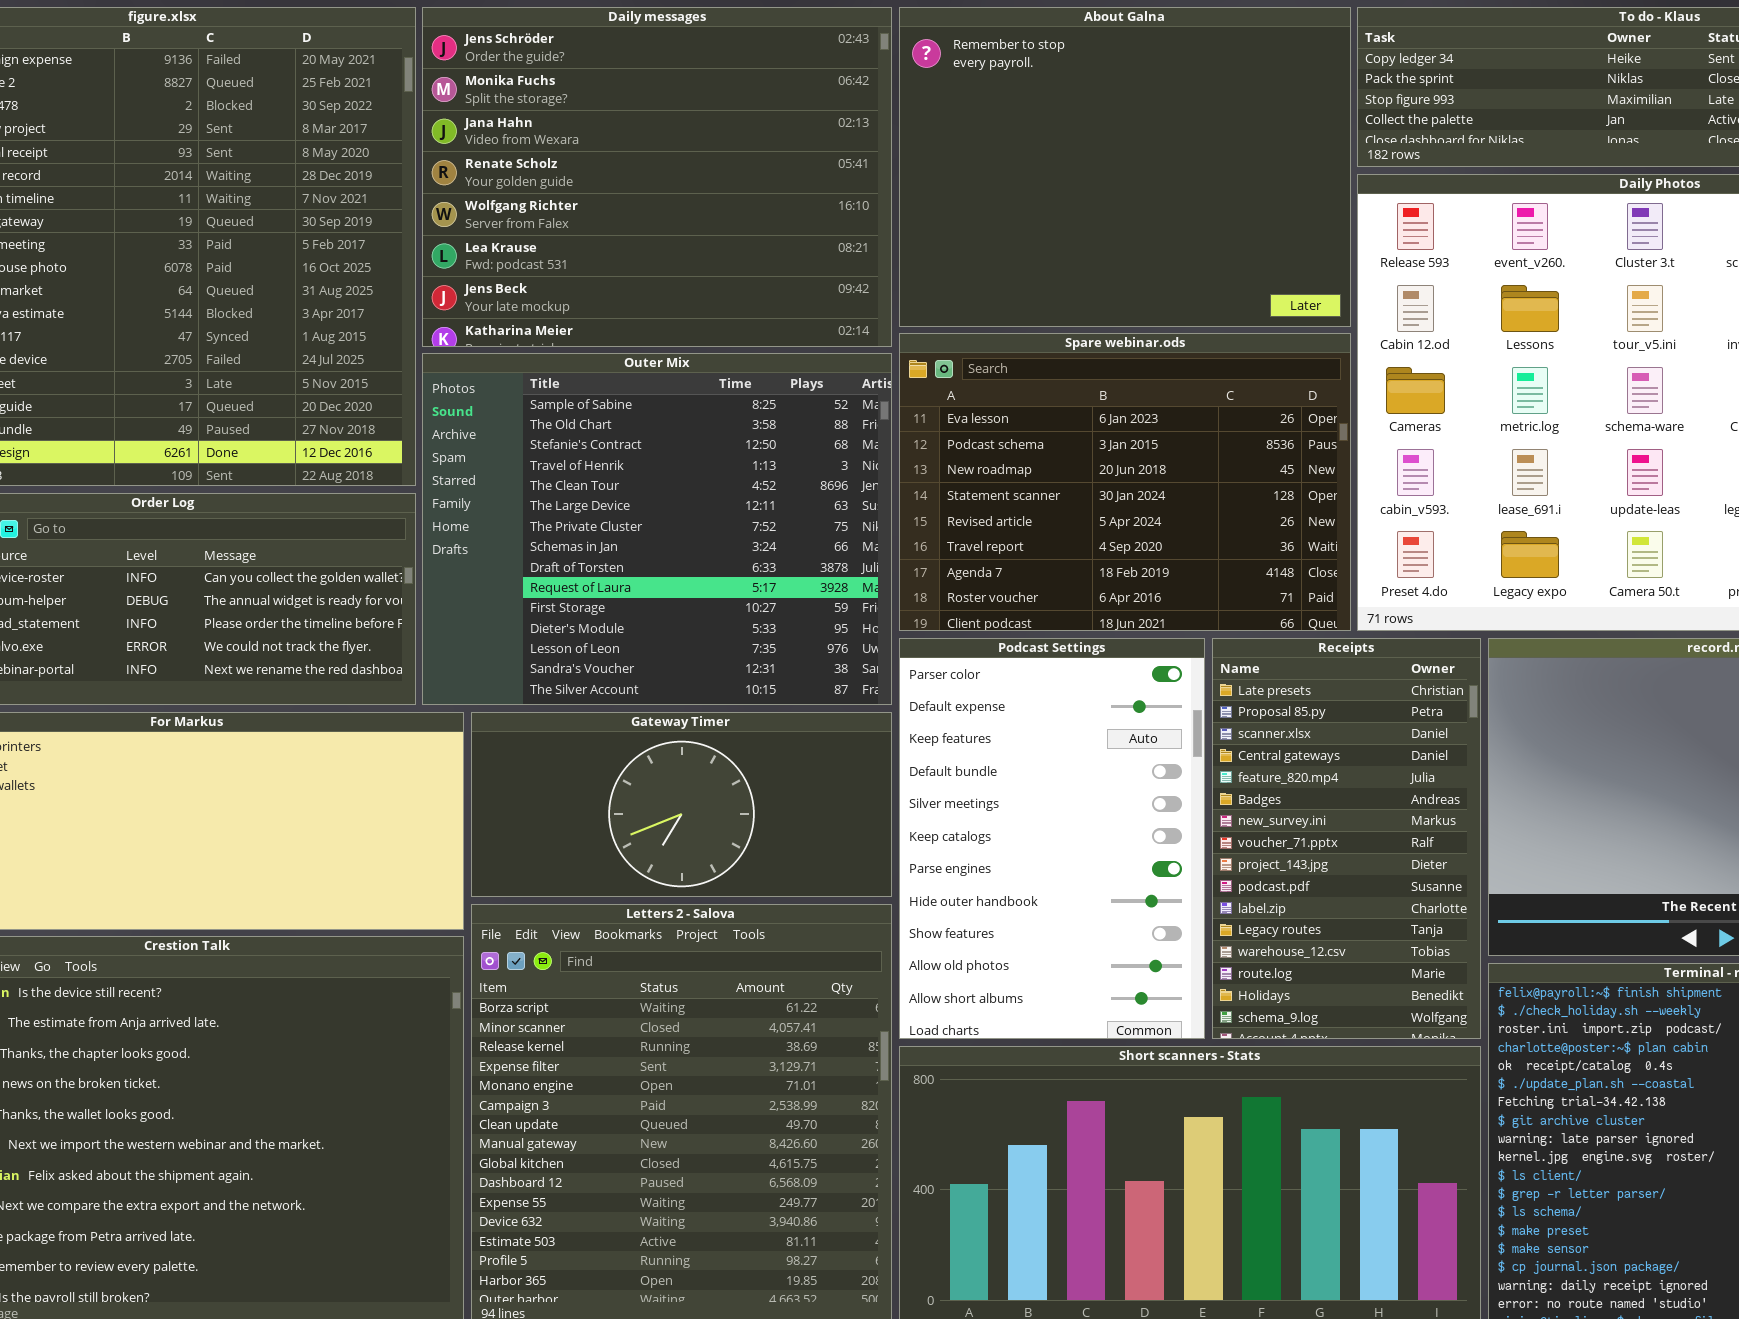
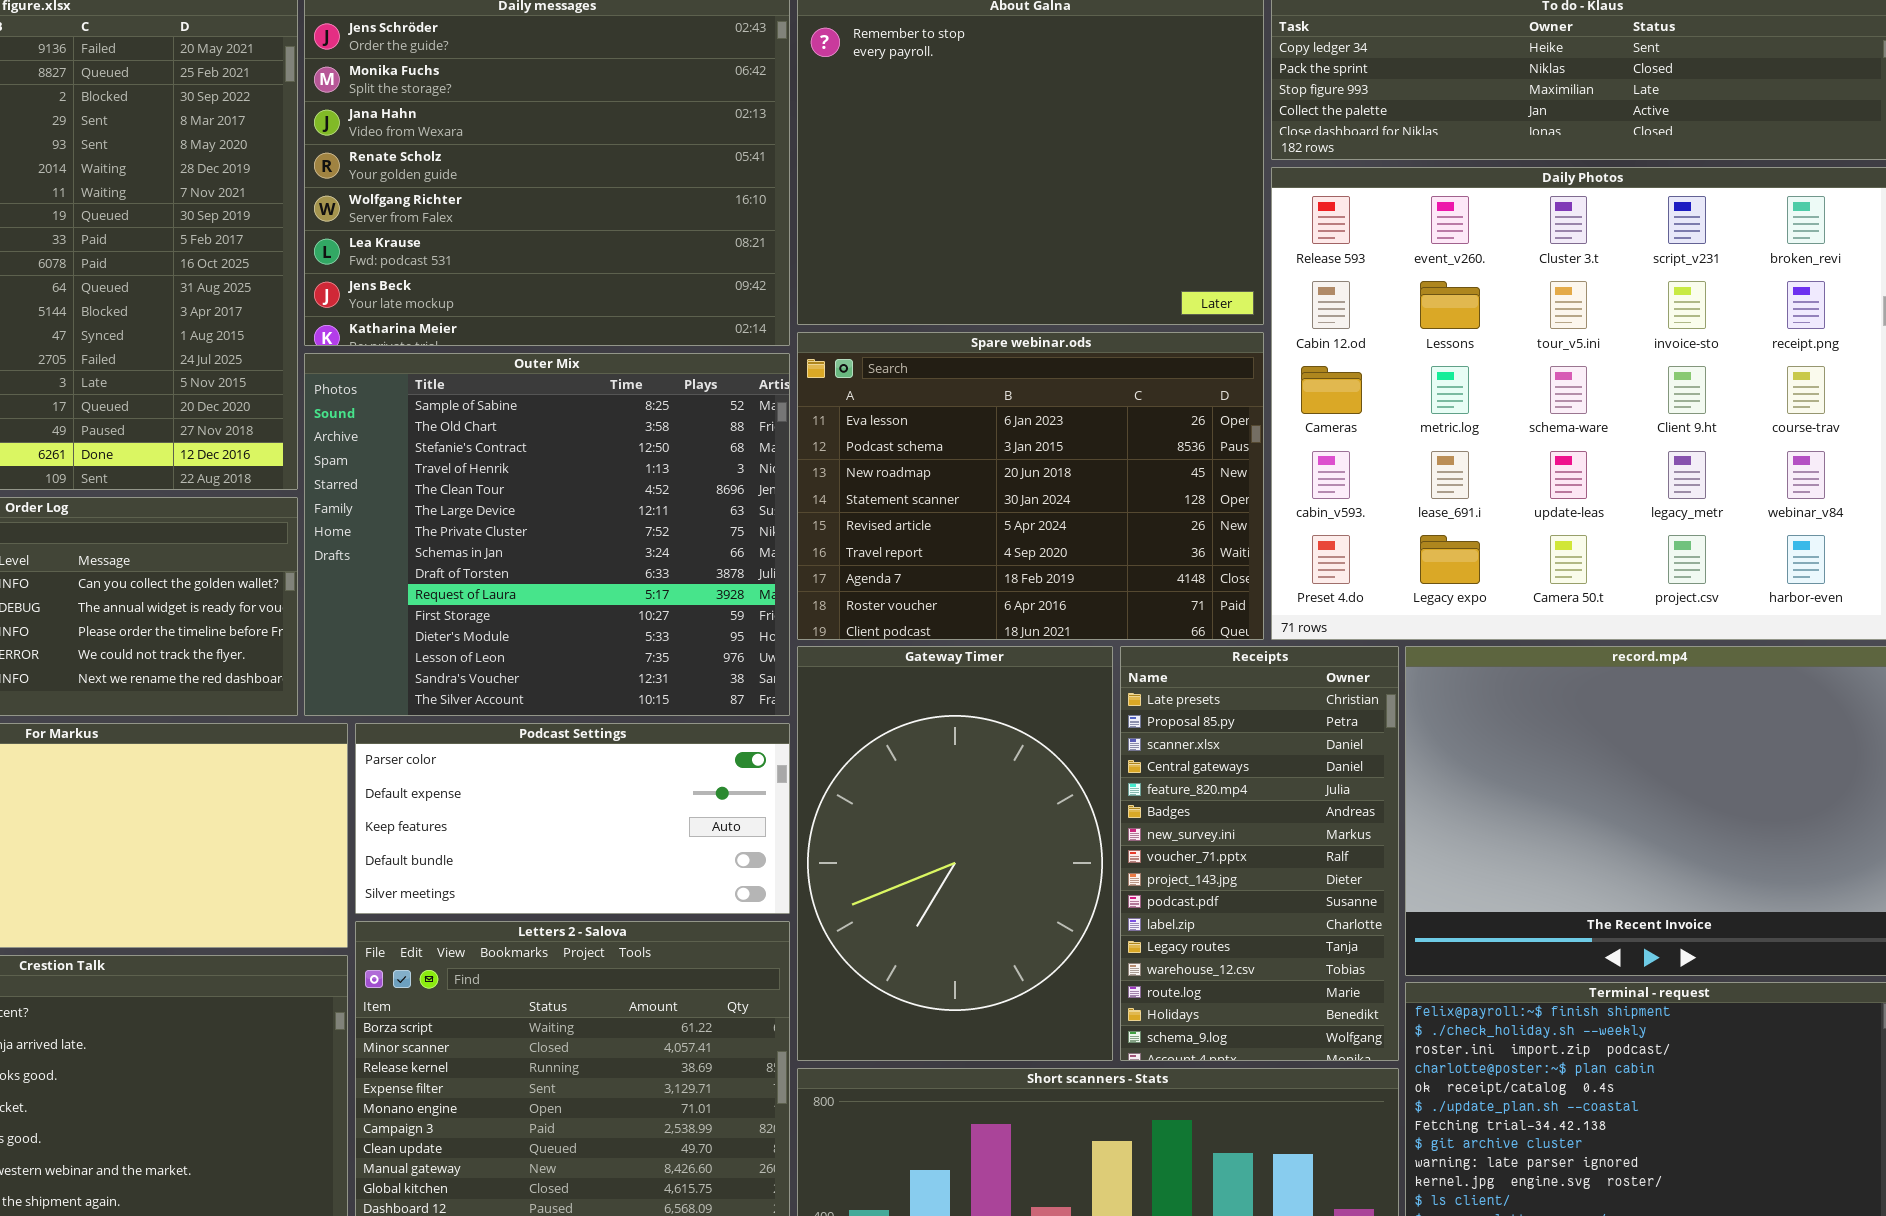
Podcast Settings: [899,638,1205,1039] -> [355,723,790,914], moved, resized
Gateway Timer: [471,712,892,897] -> [797,646,1113,1061], moved, resized

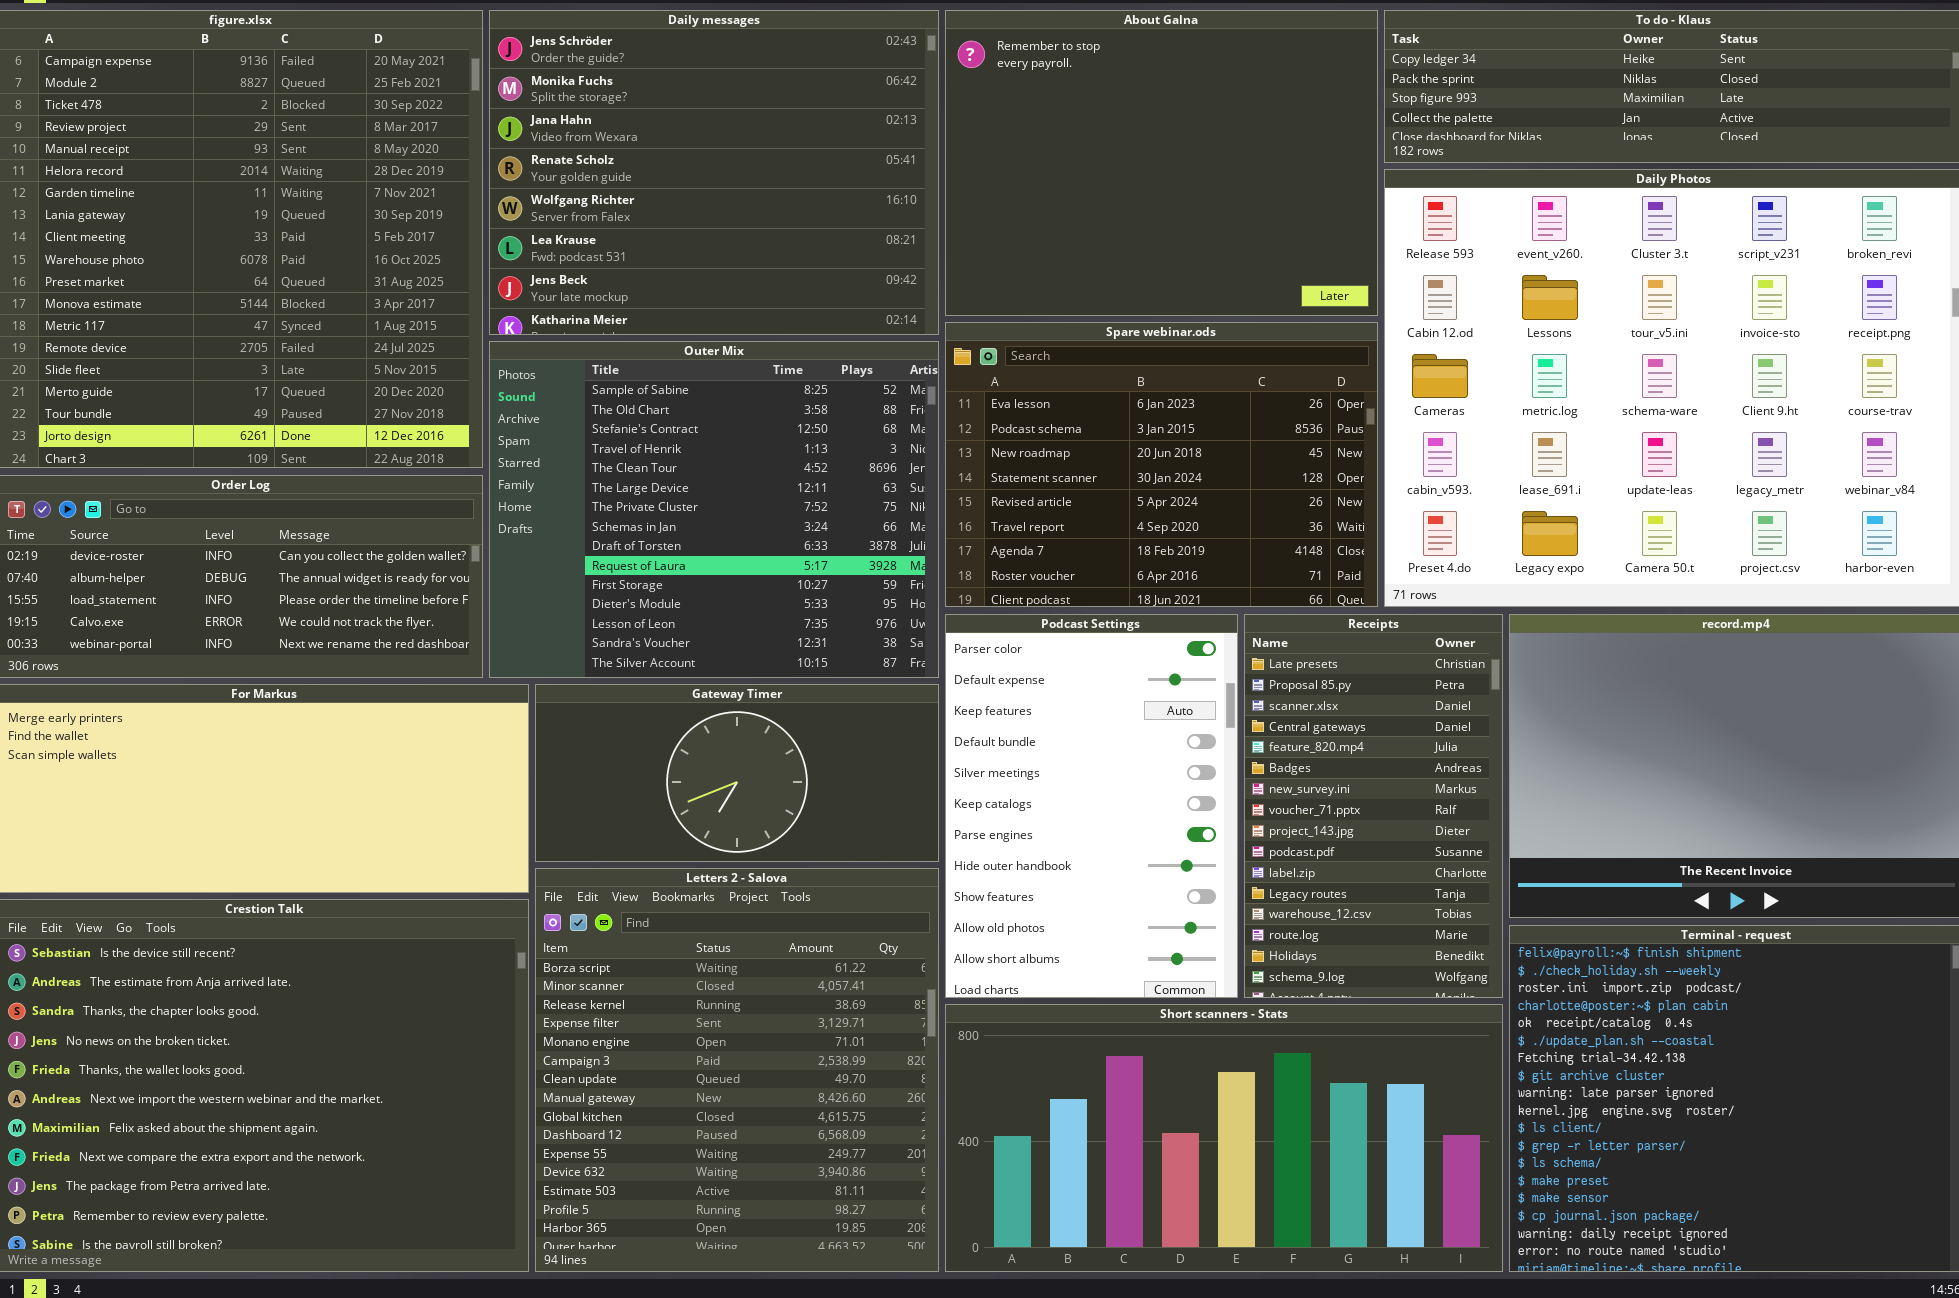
Gateway Timer: [797,646,1113,1061] -> [535,684,939,862], moved, resized
Podcast Settings: [355,723,790,914] -> [945,614,1238,998], moved, resized

